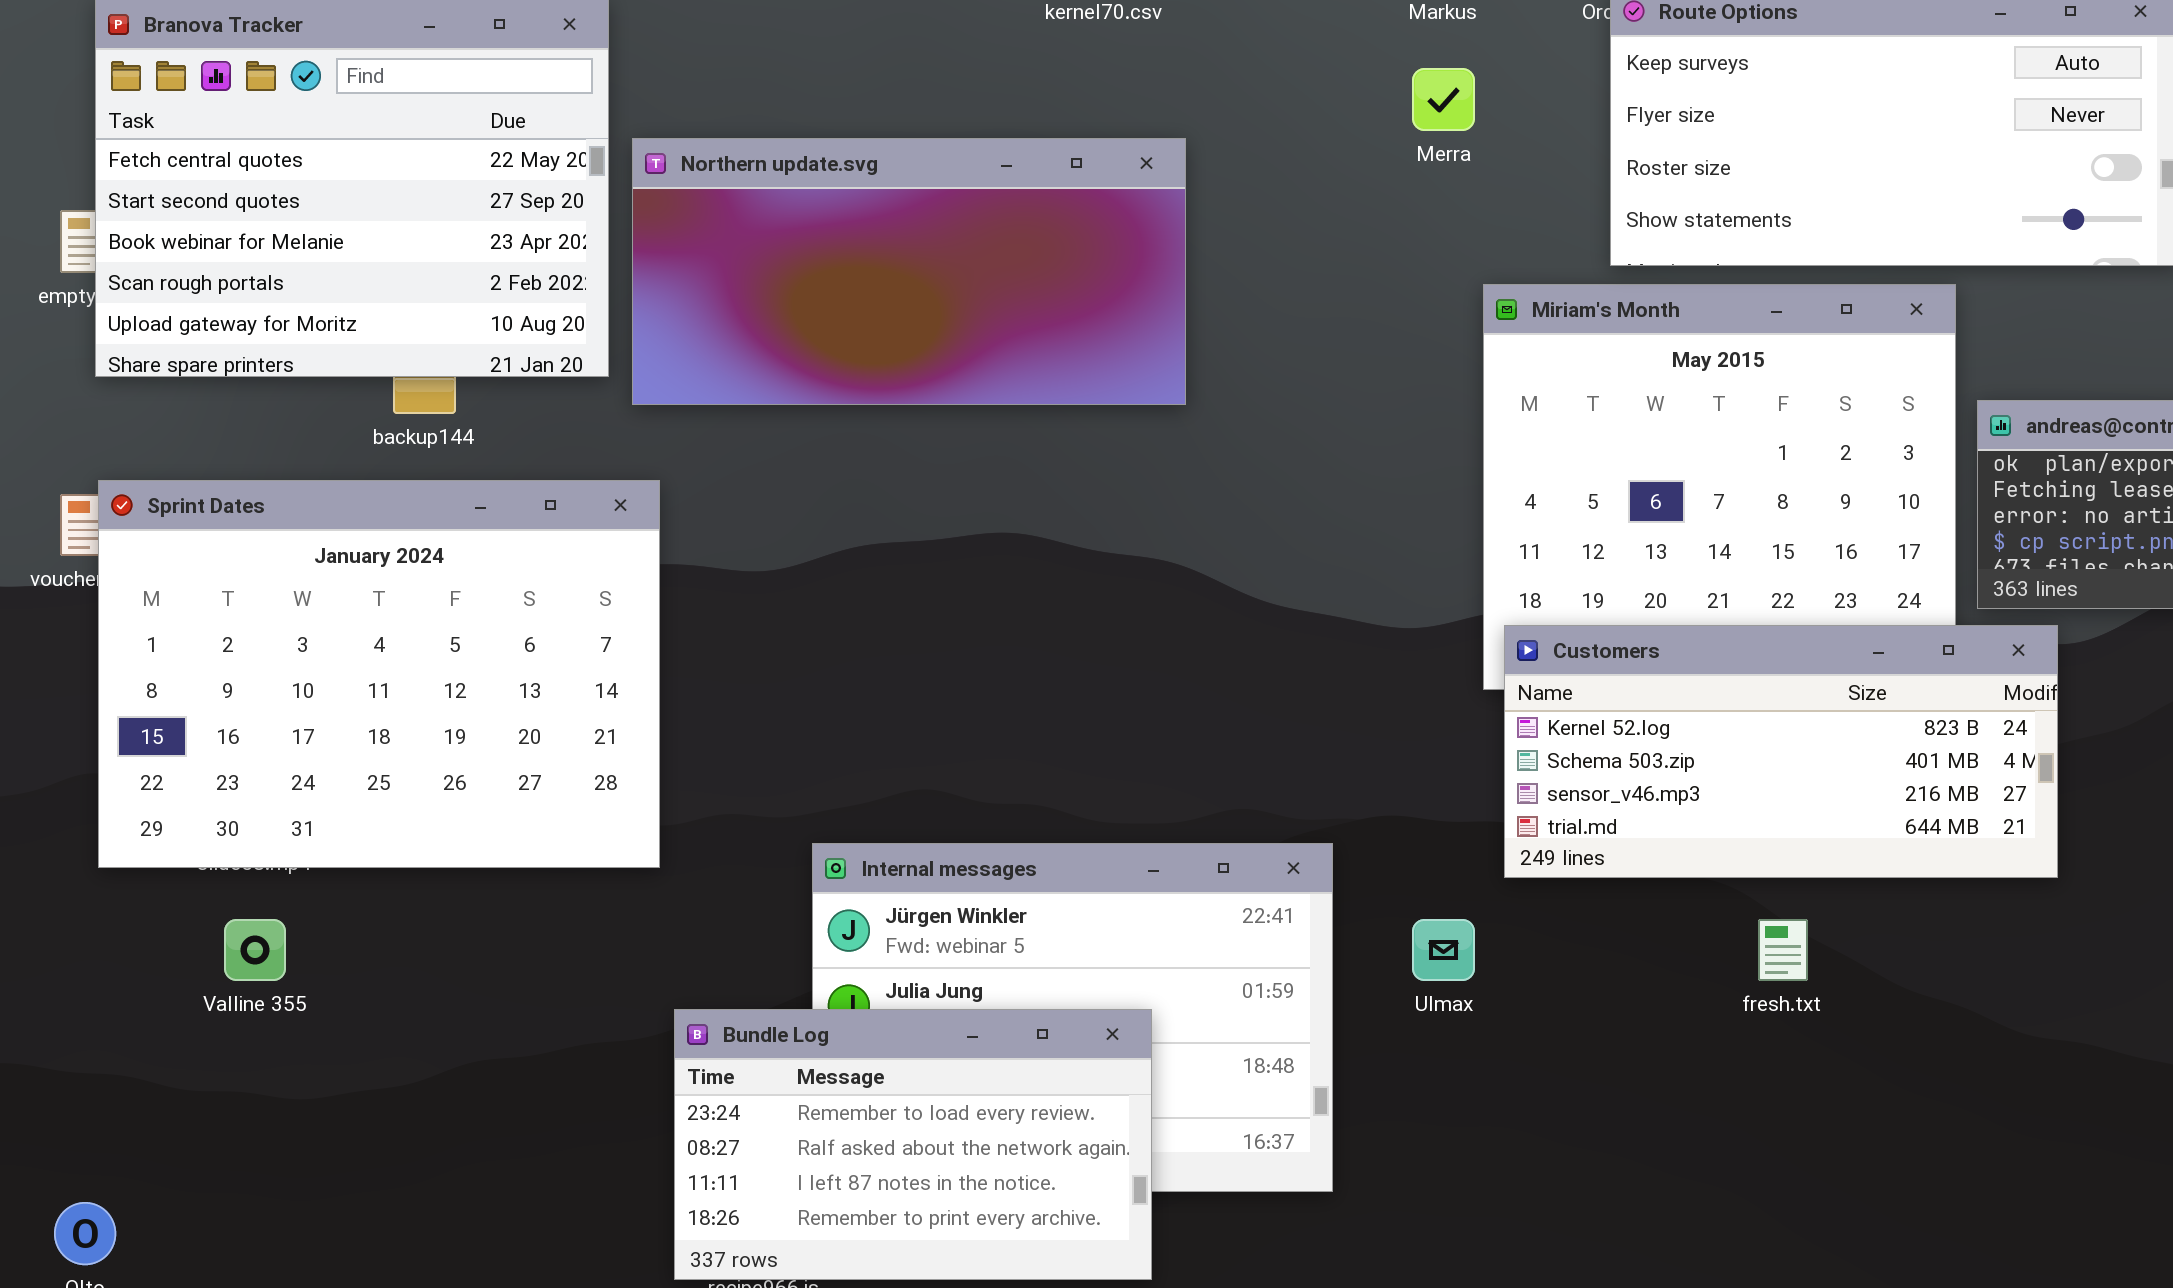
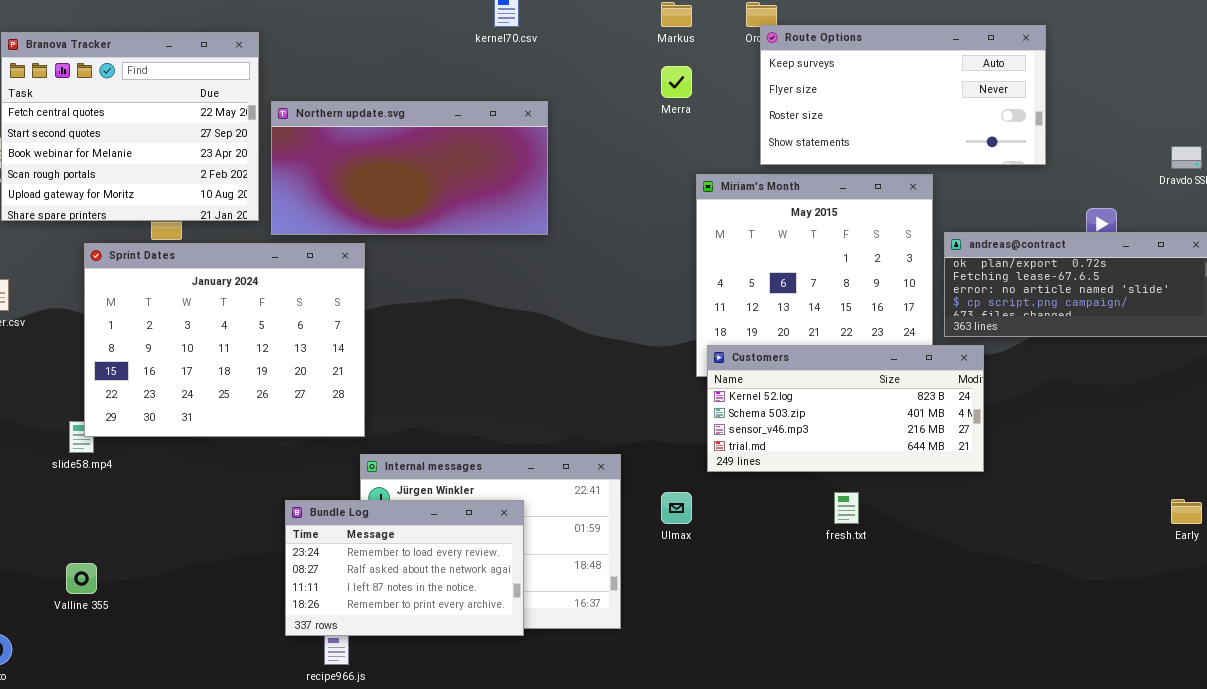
Sprint Dates: [98,480,660,868] -> [84,243,365,437], moved
Valline 355: [224,919,286,981] -> [66,563,97,594], moved
Bundle Log: [674,1009,1152,1280] -> [285,500,524,636], moved

